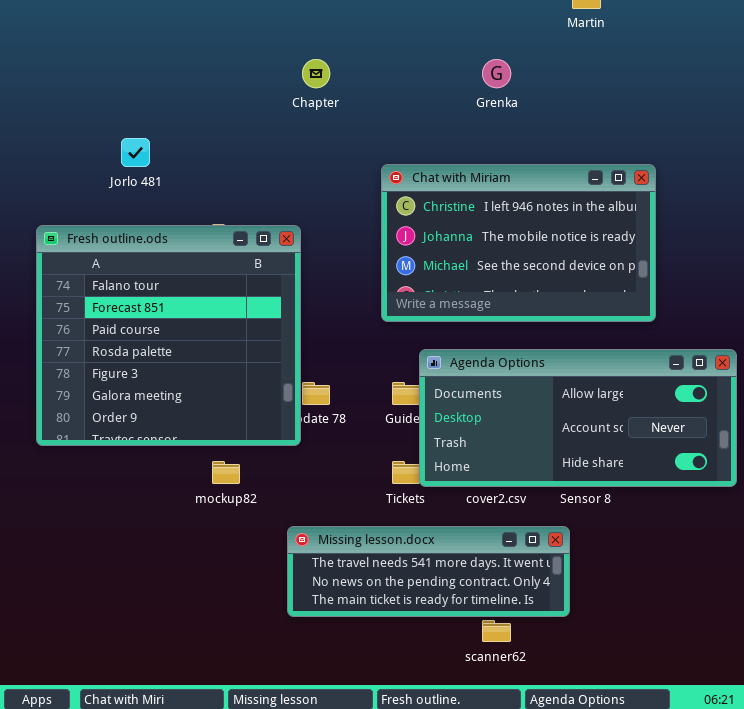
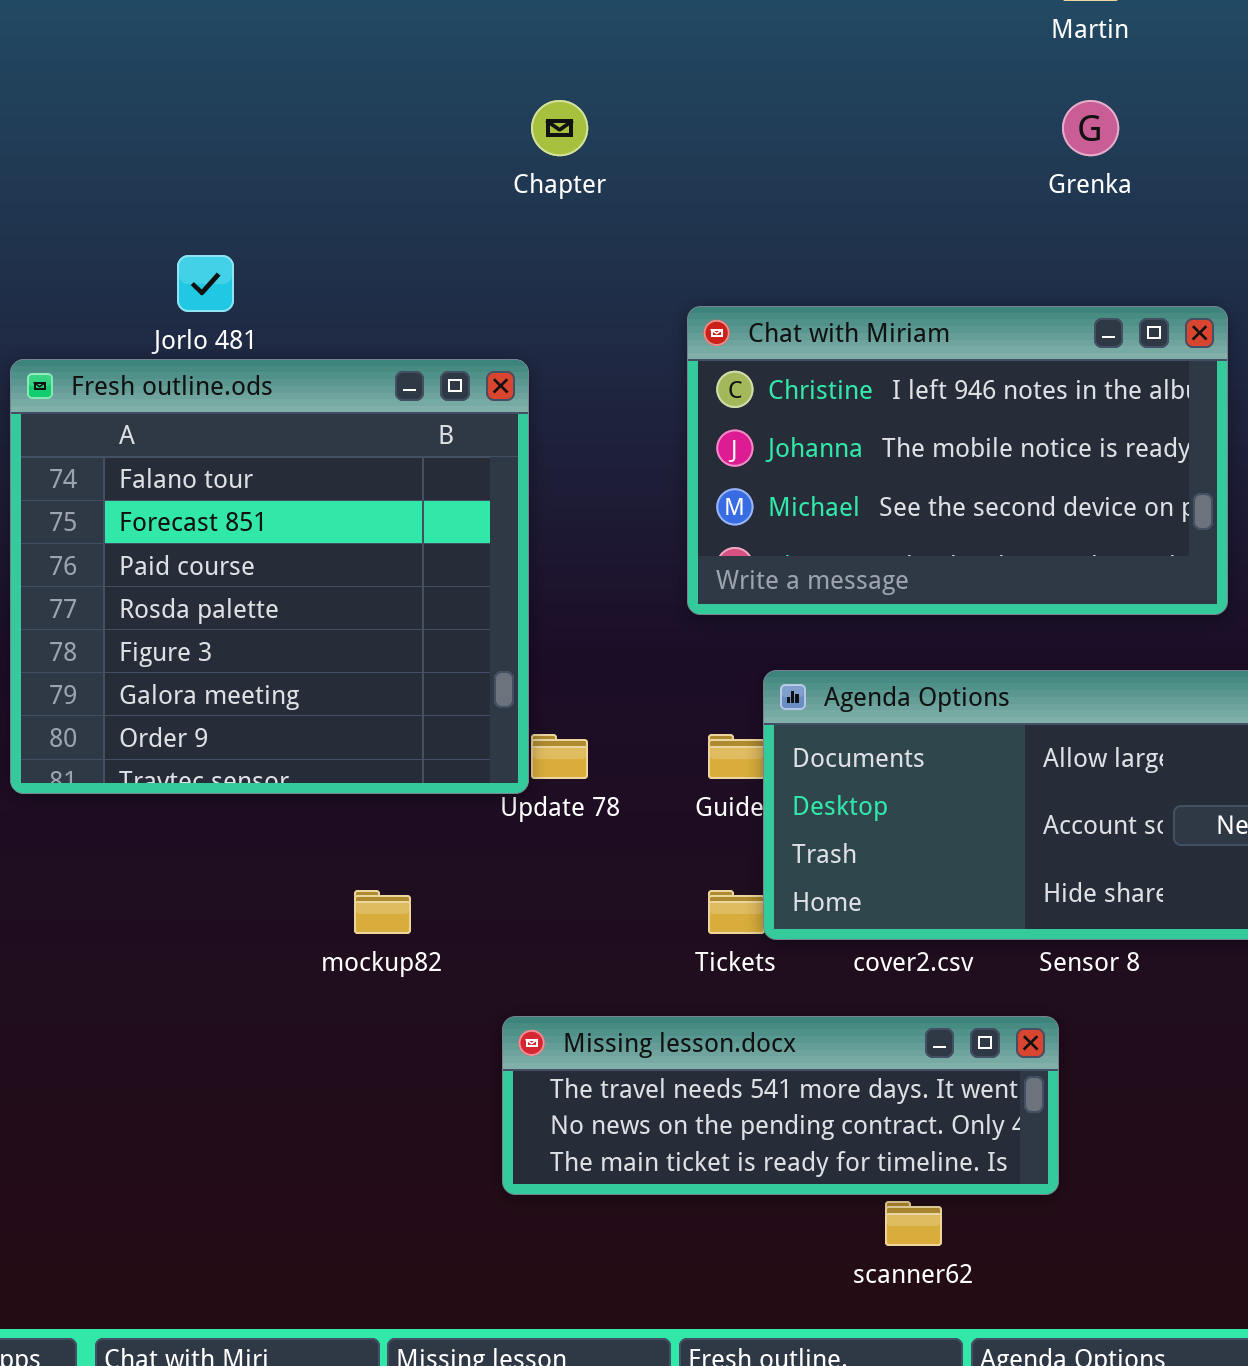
Grenka: [482,59,511,88] -> [1062,100,1119,156], moved
Fresh outline.ods: [36,225,301,446] -> [10,359,529,794], moved

